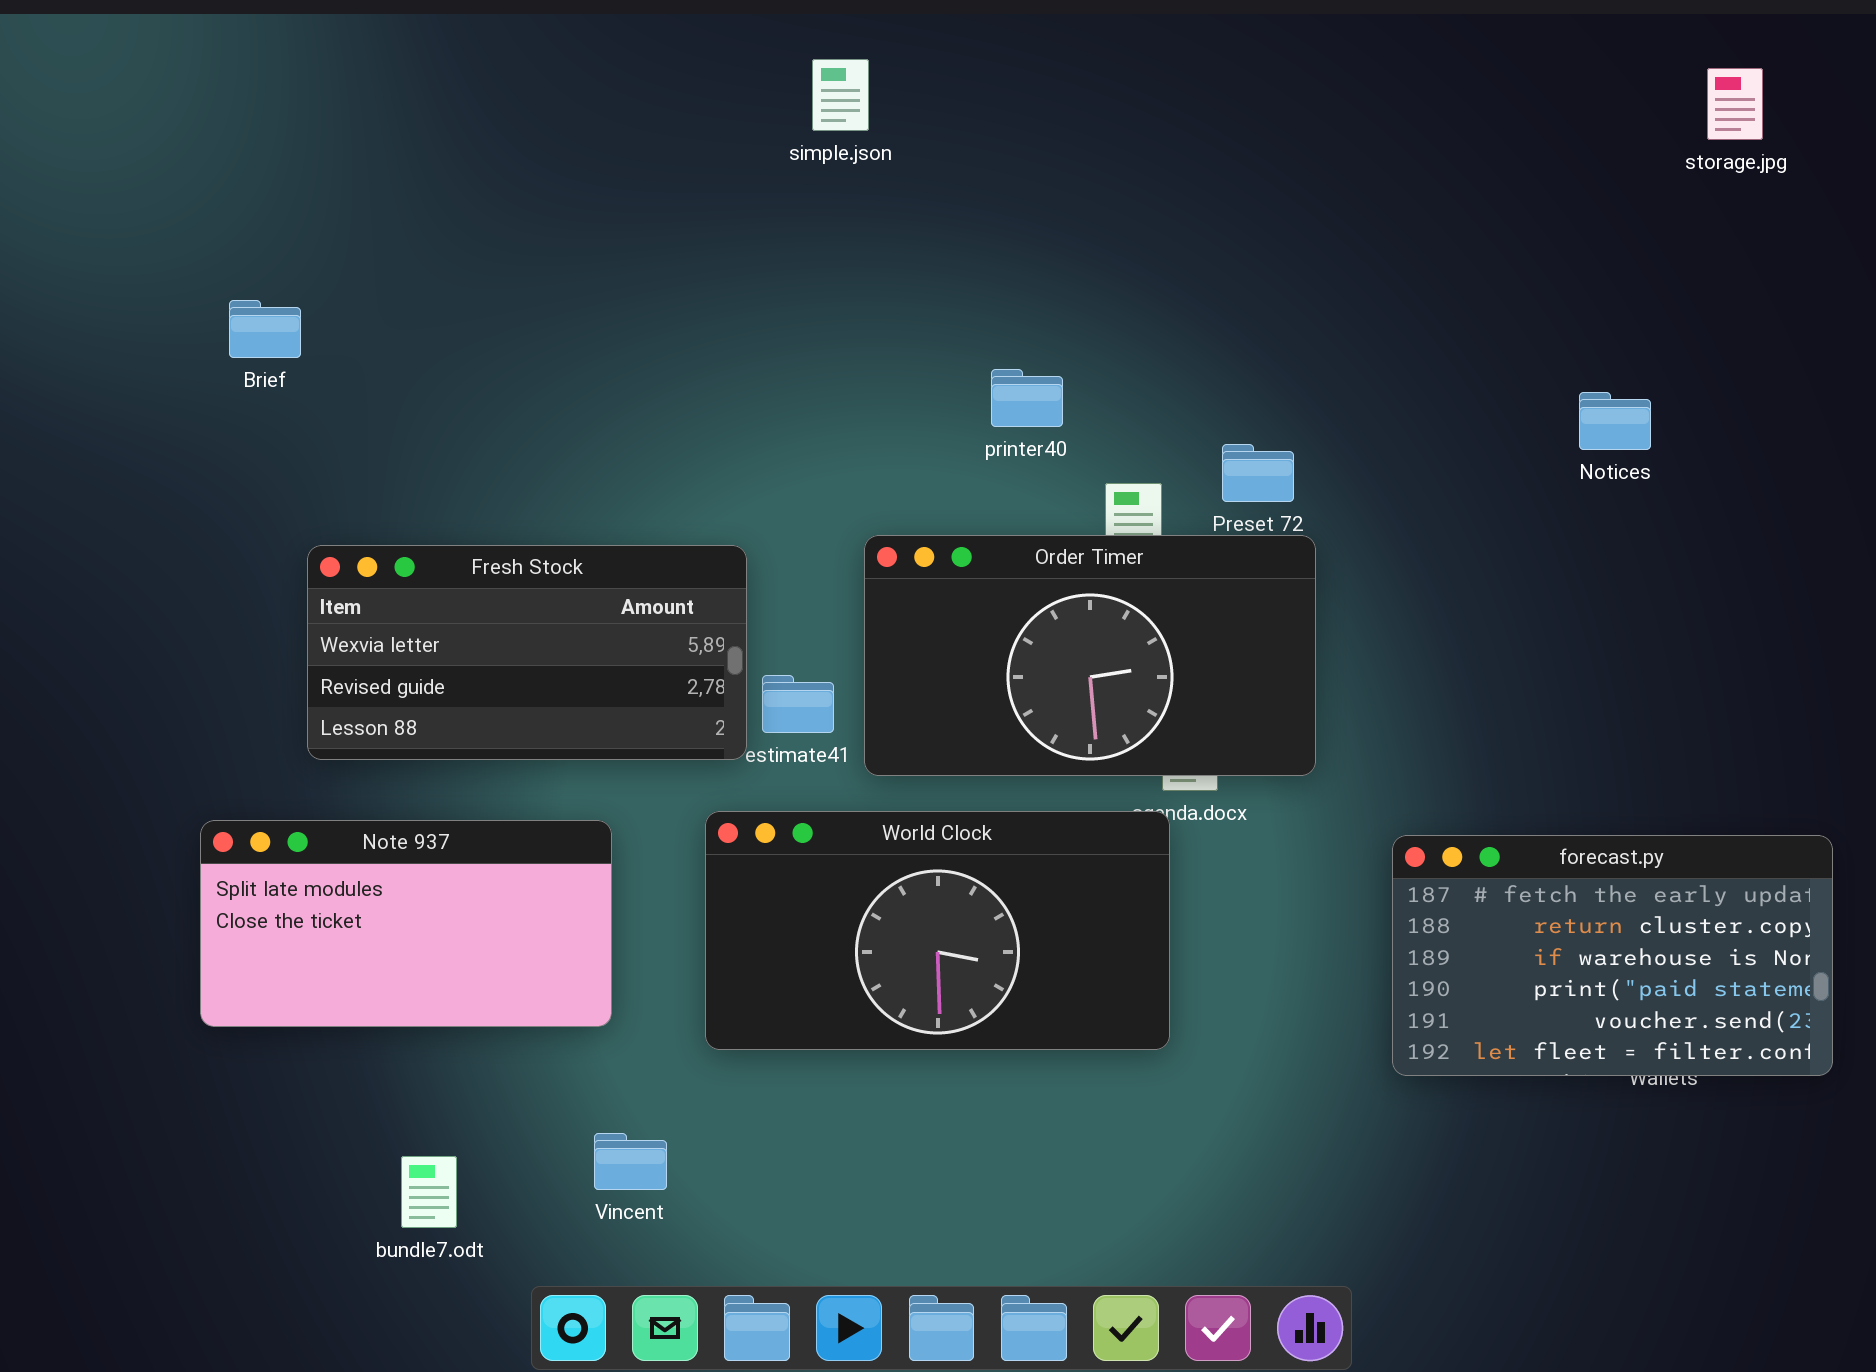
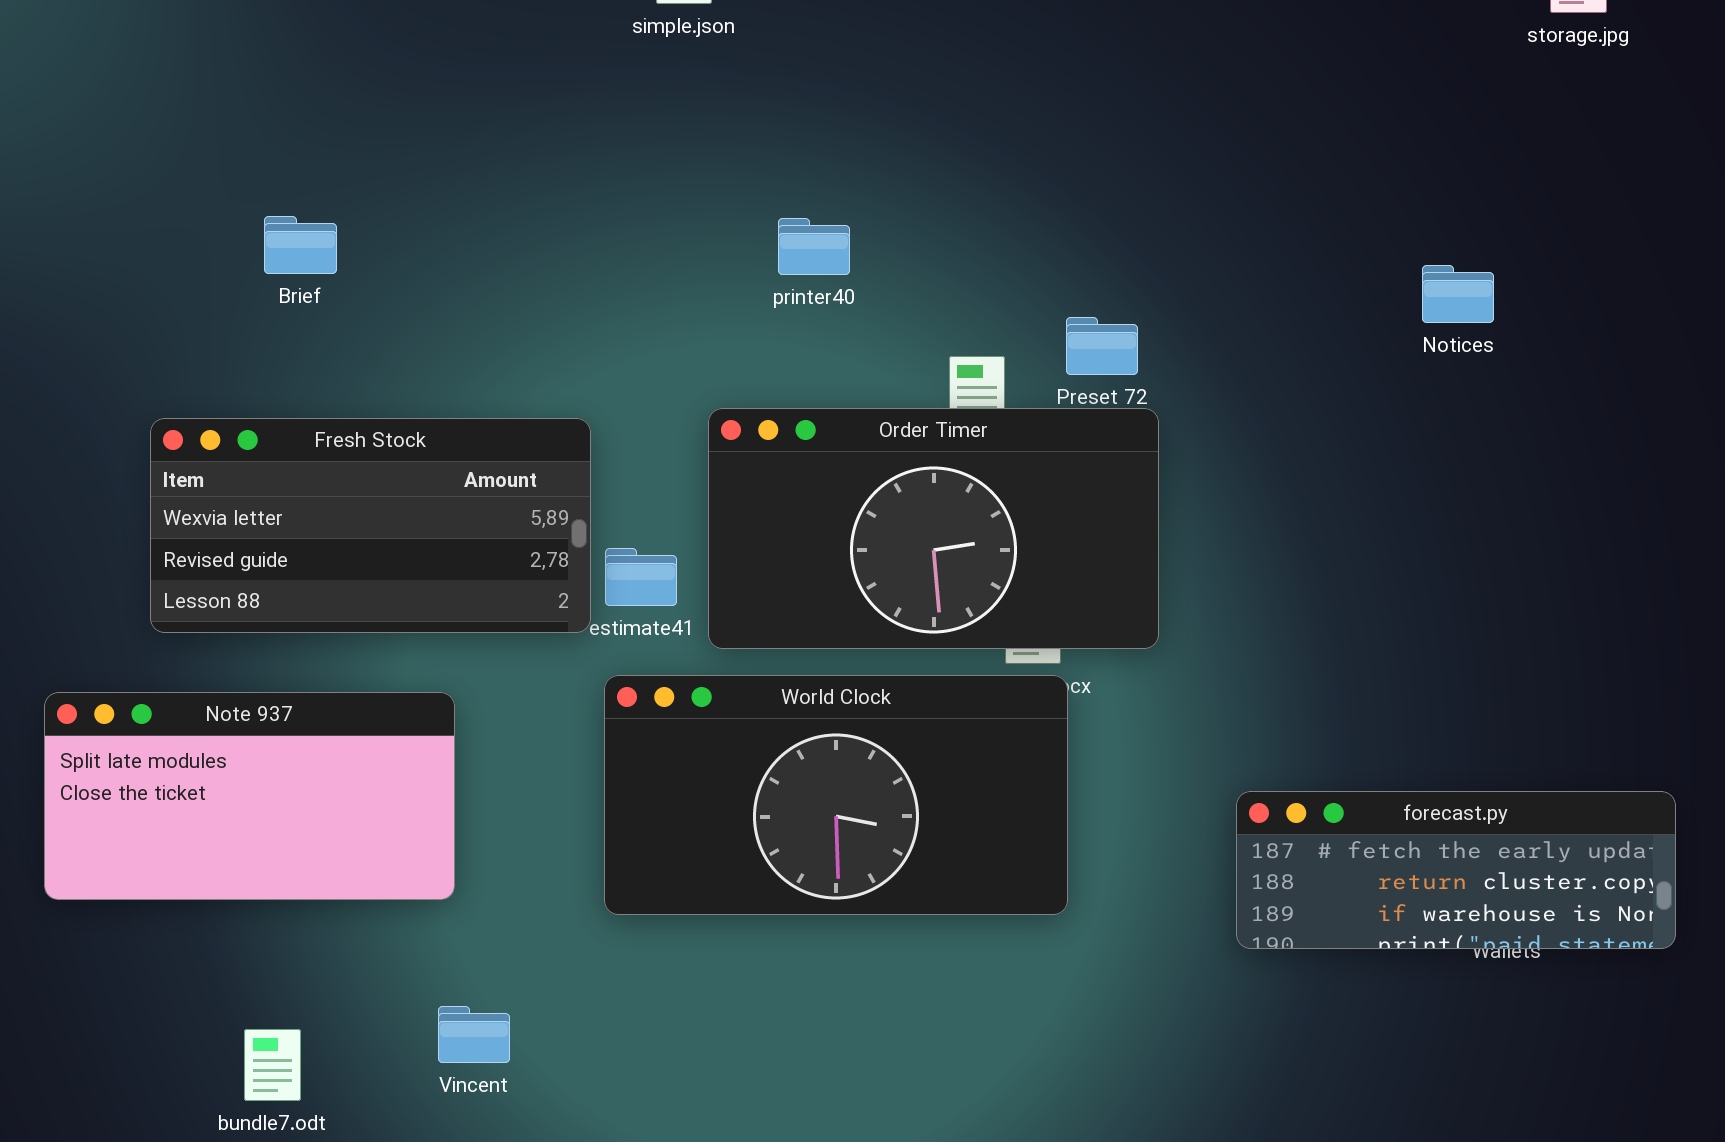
Brief: [229,300,301,358] -> [264,216,337,274], moved
printer40: [991,369,1063,427] -> [778,218,850,275], moved
World Clock: [705,811,1170,1050] -> [604,675,1068,915], moved
forecast.py: [1392,835,1833,1076] -> [1236,791,1676,949], resized

